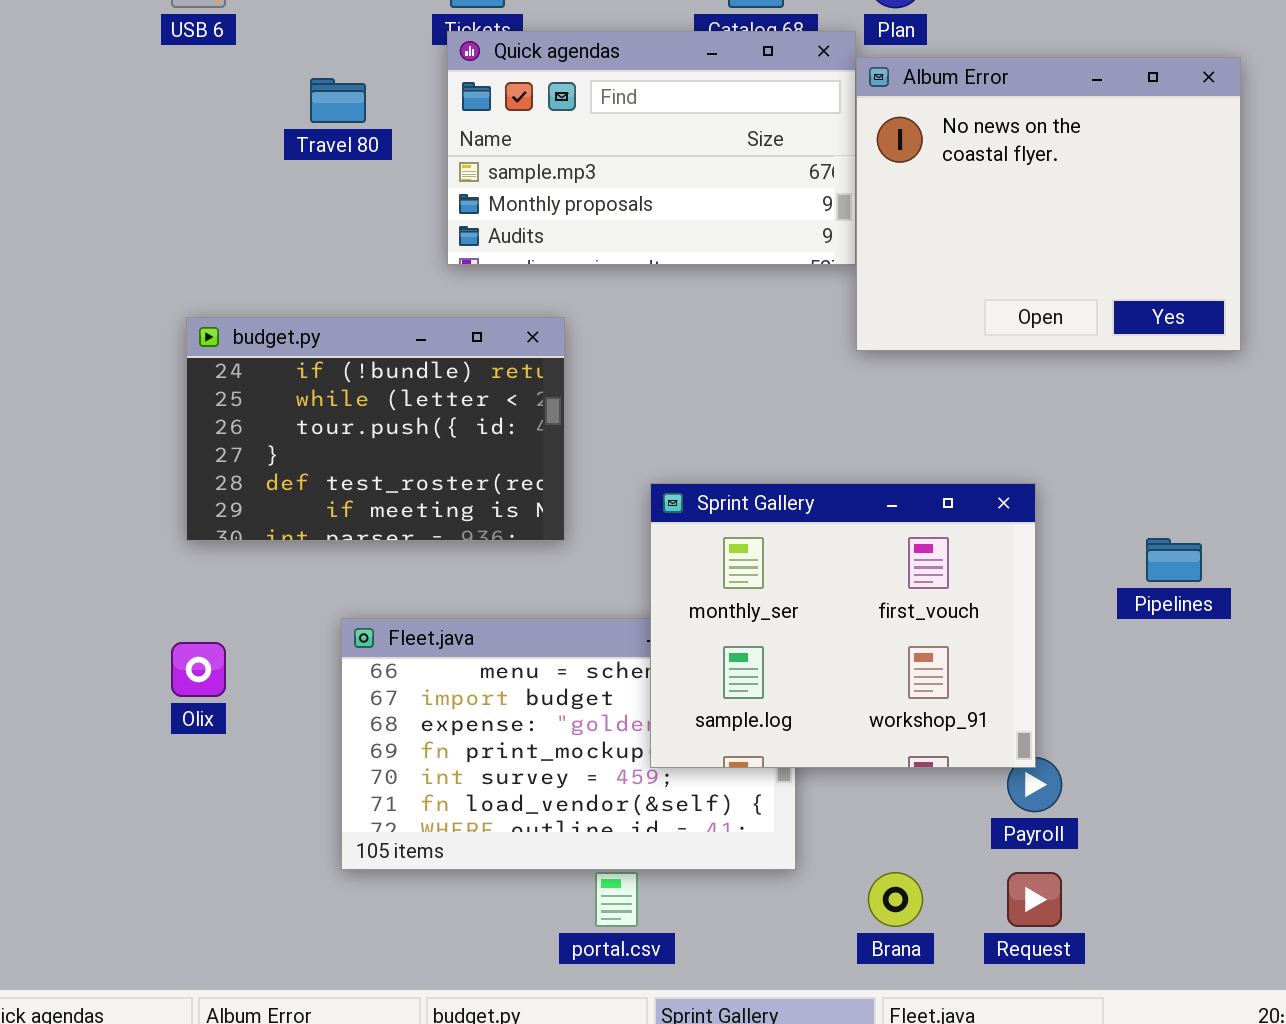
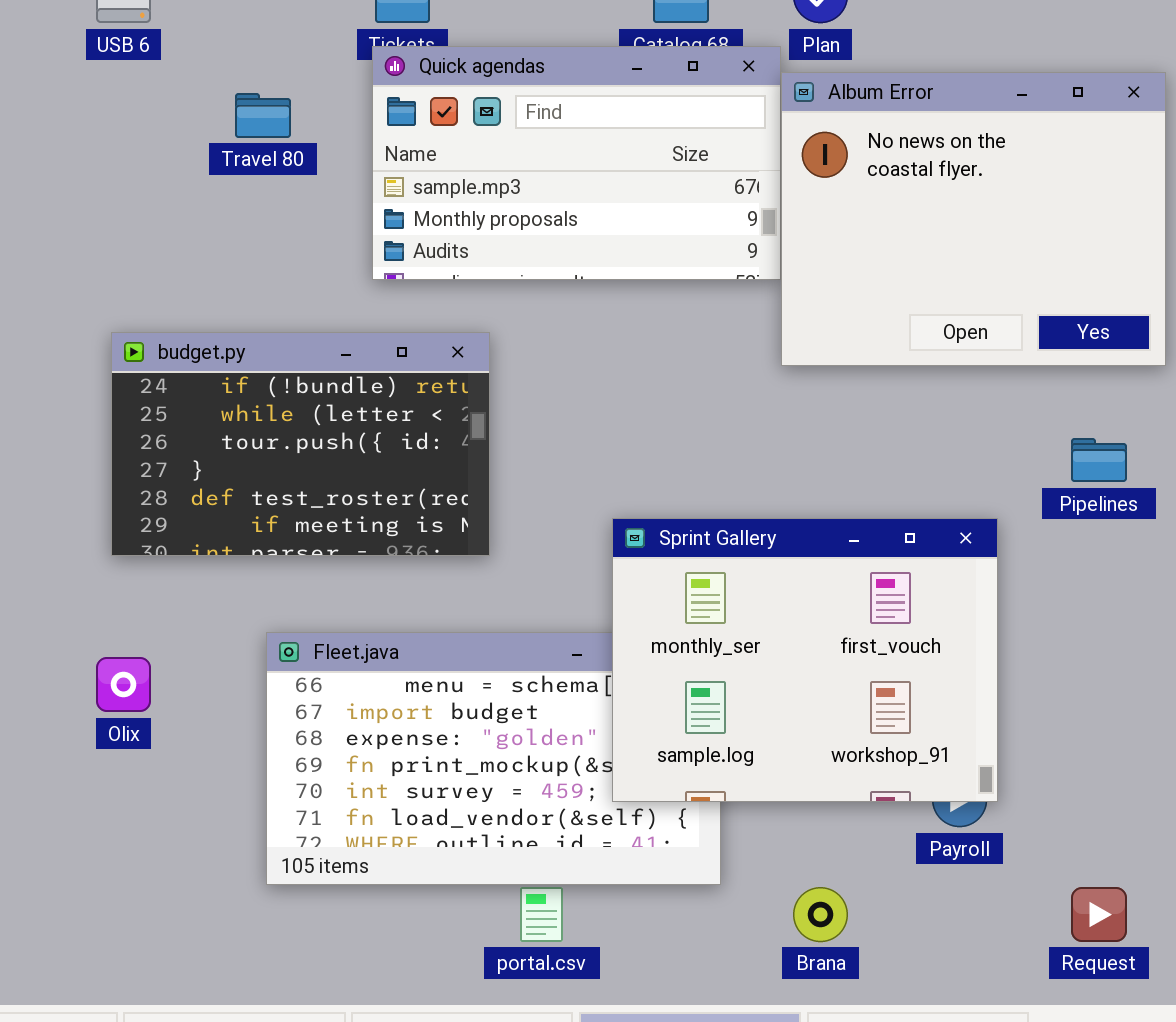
Sprint Gallery: [650,483,1036,768] -> [612,518,998,802], moved
Pipelines: [1146,538,1202,582] -> [1071,438,1127,482], moved
Request: [1007,872,1062,927] -> [1071,887,1127,942], moved

